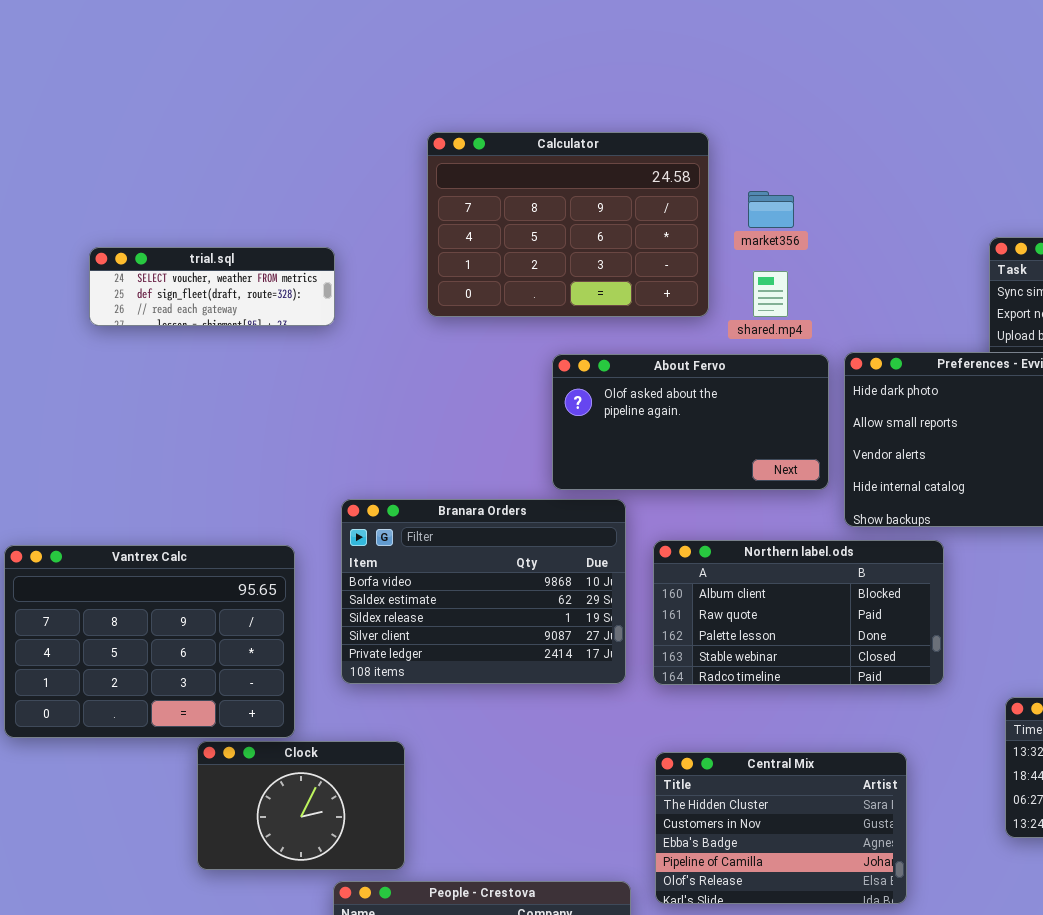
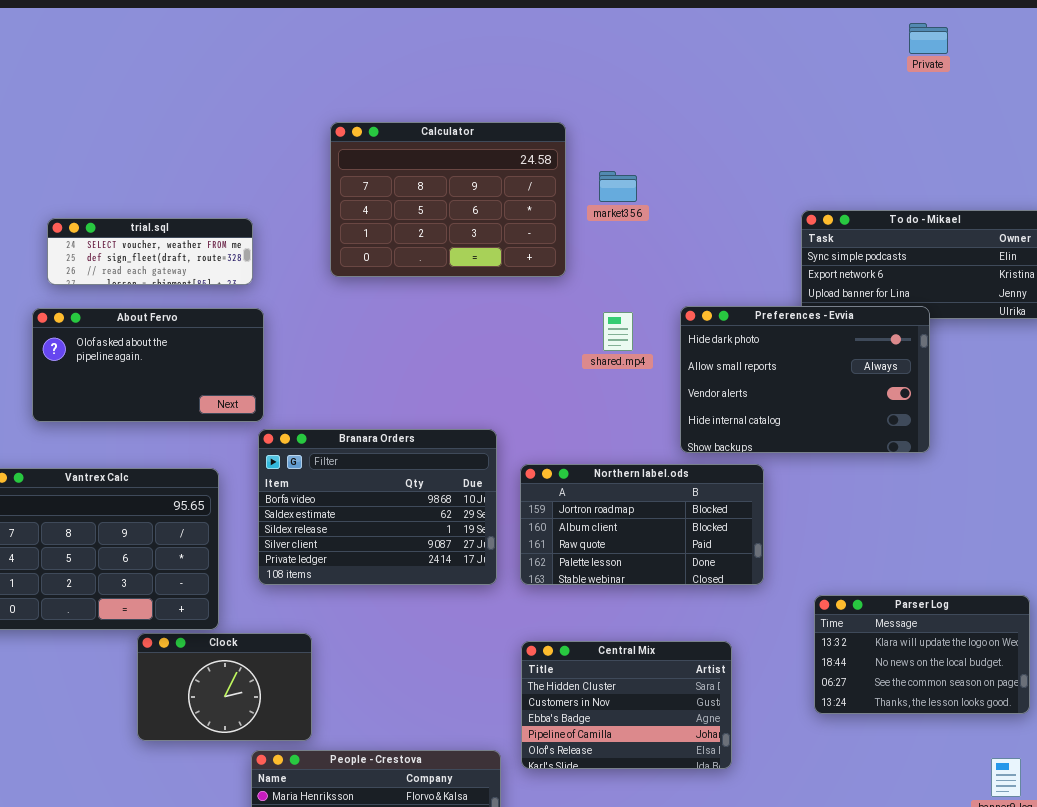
shared.mp4: [753,271,788,317] -> [603,312,633,351], moved
About Fervo: [552,354,829,490] -> [32,308,264,422], moved
Northern label.ods: [653,540,944,685] -> [520,464,764,585], scrolled up 1 row

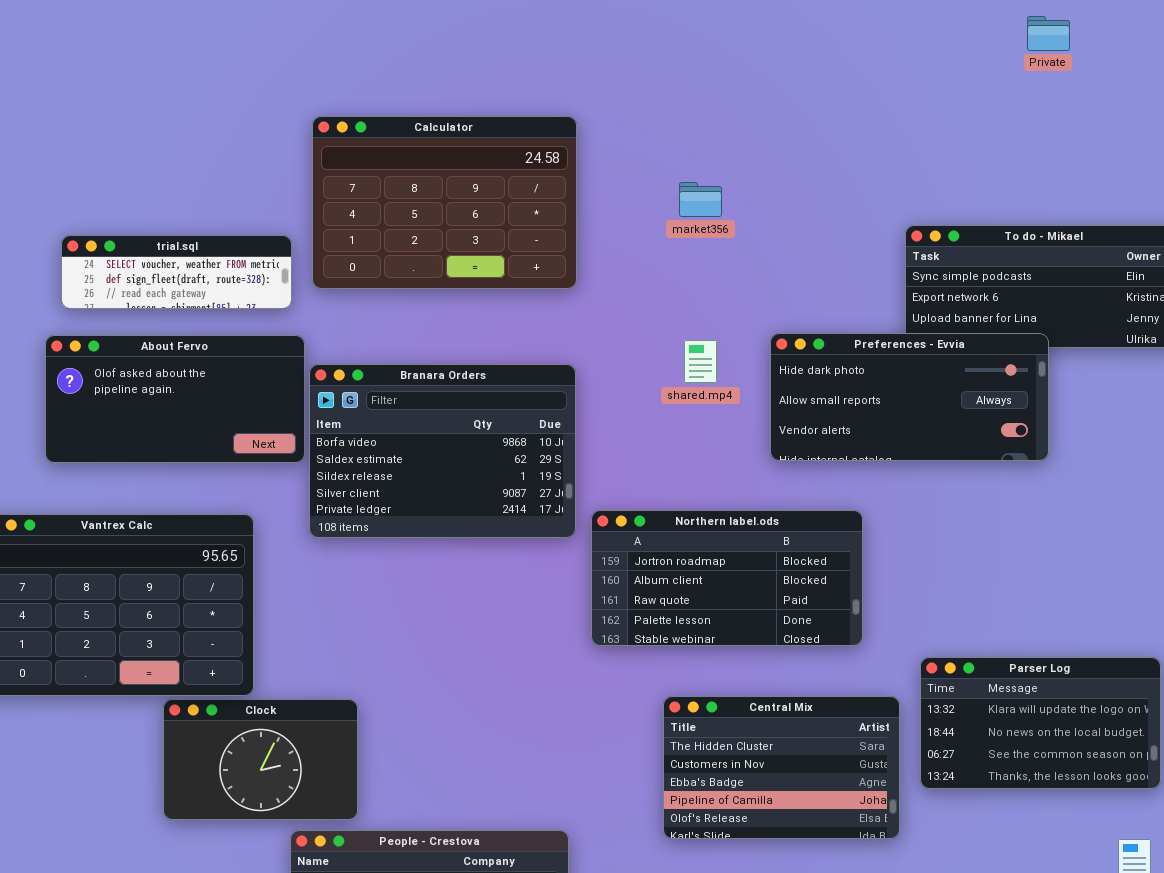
Calculator: [330,122,566,277] -> [312,116,577,289], moved
Preferences - Evvia: [680,306,930,453] -> [770,333,1049,461], resized
Branara Orders: [258,429,497,585] -> [309,364,576,538], moved
Central Mix: [521,641,732,769] -> [663,696,900,839], moved

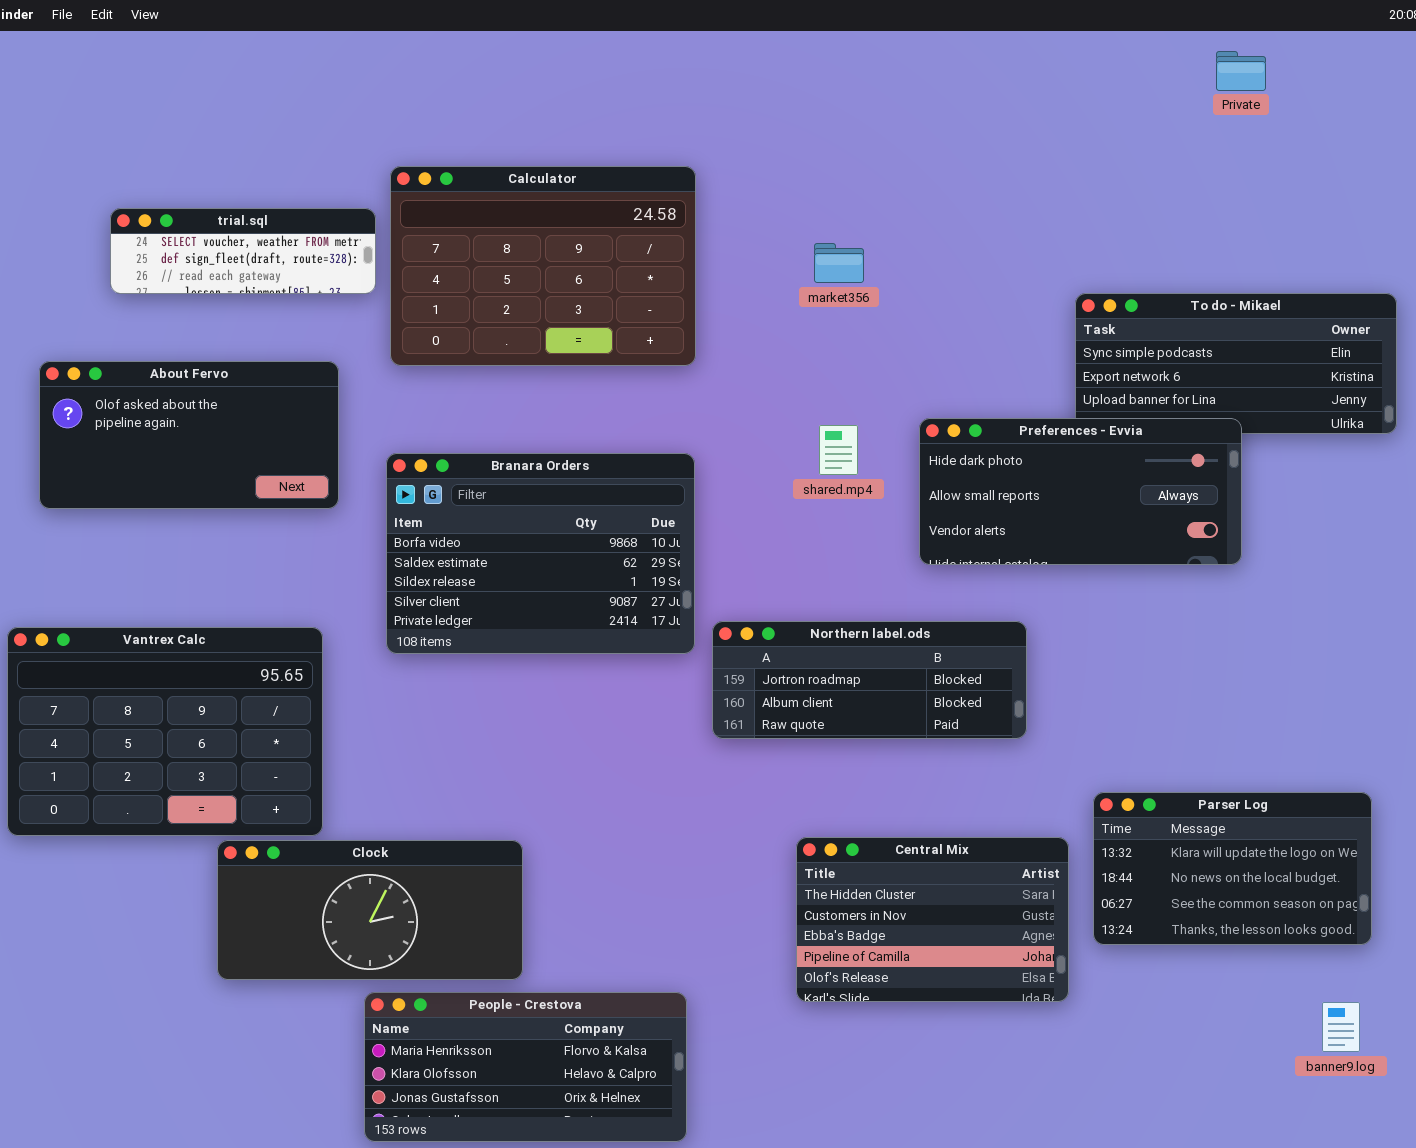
trial.sql: [61,235,292,309] -> [110,208,376,294], moved
About Fervo: [45,335,305,463] -> [39,361,339,509], moved
Northern label.ods: [591,510,863,646] -> [712,621,1027,739], resized
Clock: [163,699,358,820] -> [217,840,523,980], resized

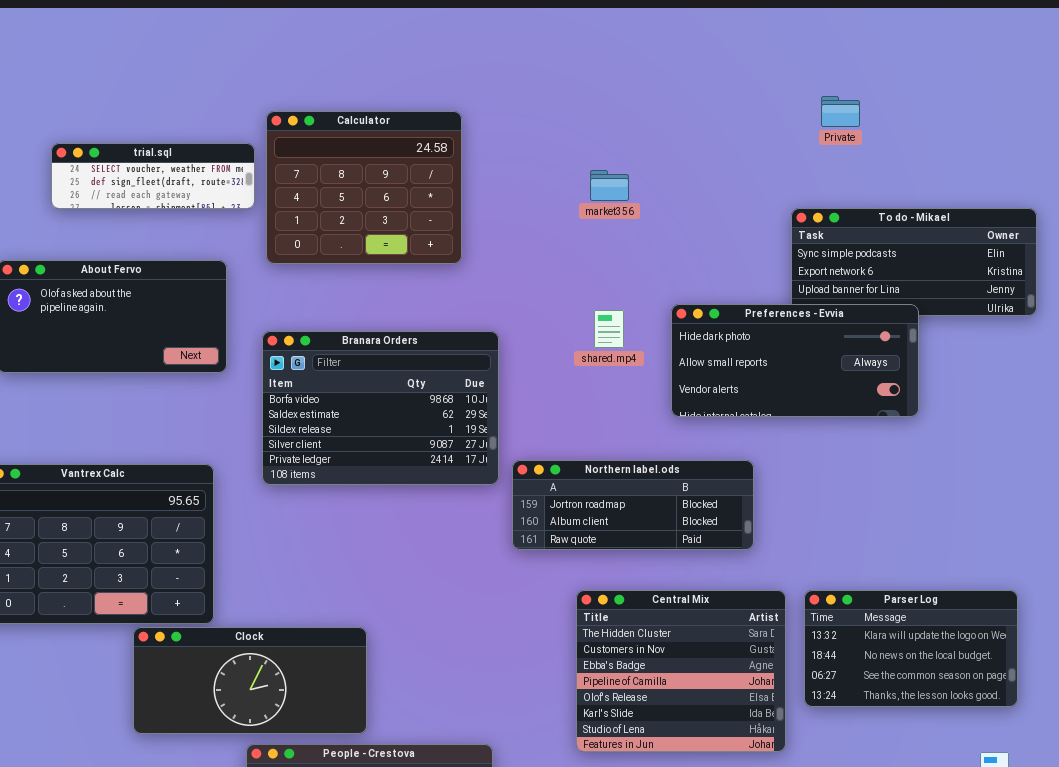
Private: [1216,51,1266,91] -> [821,96,860,127], moved
Calculator: [390,166,696,366] -> [266,111,462,264], resized
Central Mix: [796,837,1069,1002] -> [576,590,786,752], resized

